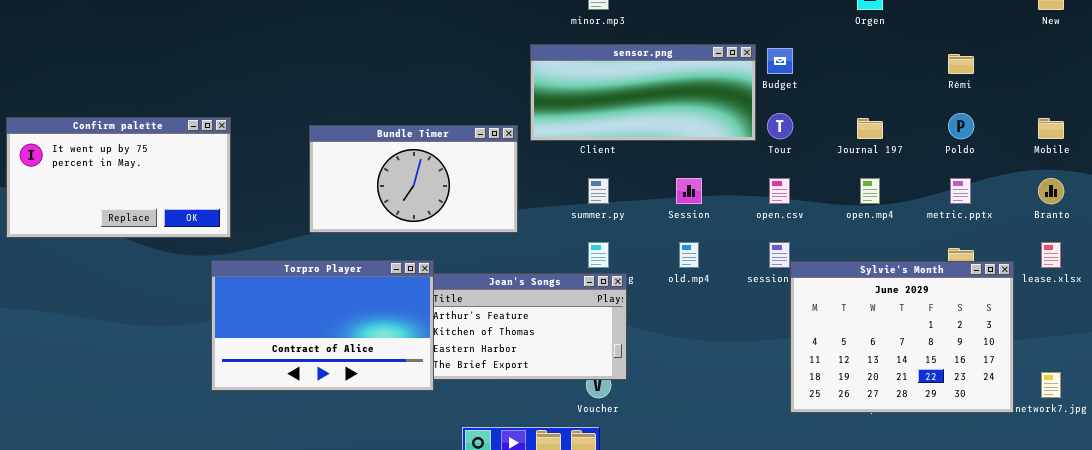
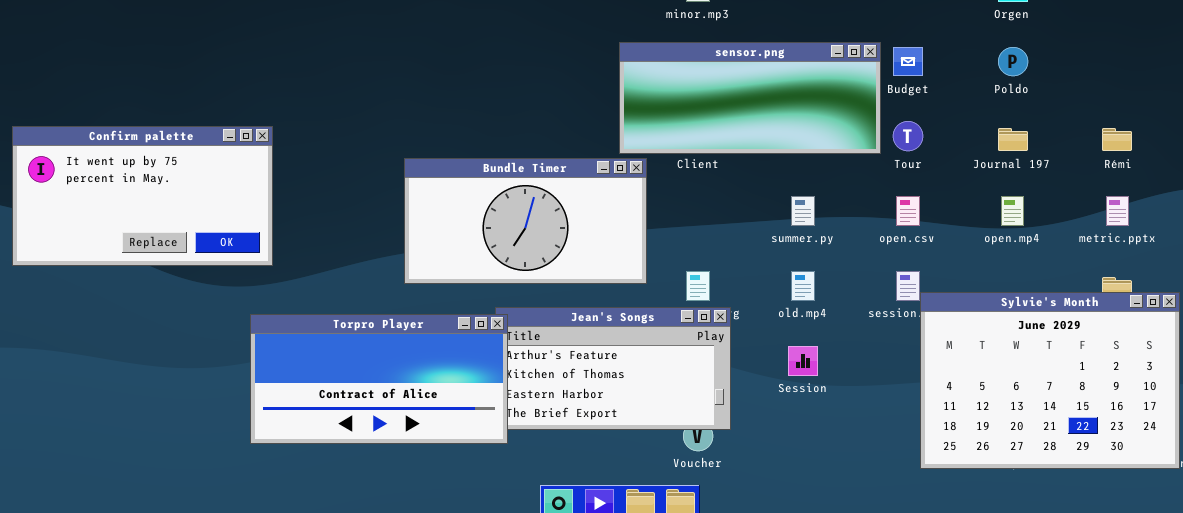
Rémi: [948,54,974,74] -> [1102,128,1132,151], moved
Poldo: [948,113,974,139] -> [998,47,1028,76], moved
Bundle Timer: [309,125,518,233] -> [404,158,647,284], moved
summer.py: [588,178,609,204] -> [791,196,815,226], moved
Session: [676,178,702,204] -> [788,346,818,376], moved
Torpro Player: [211,260,434,391] -> [250,314,508,444], resized

